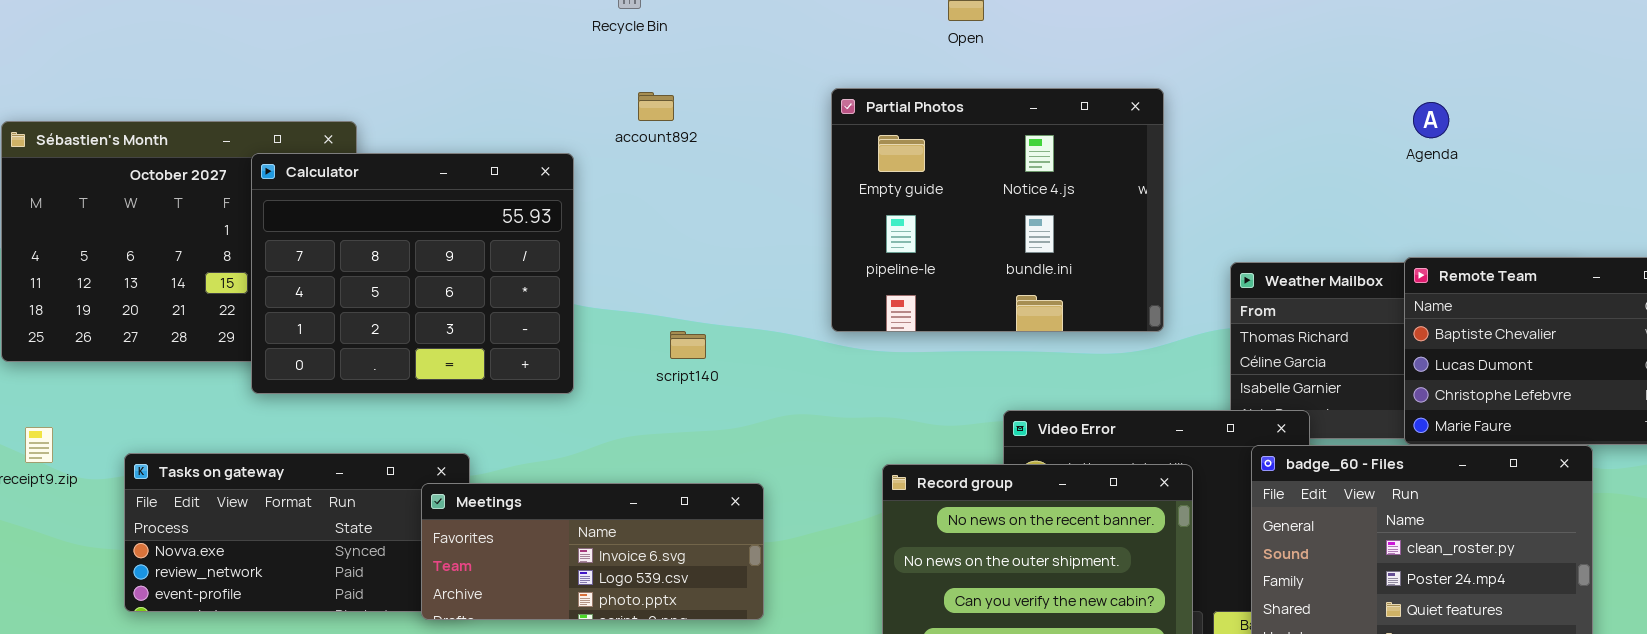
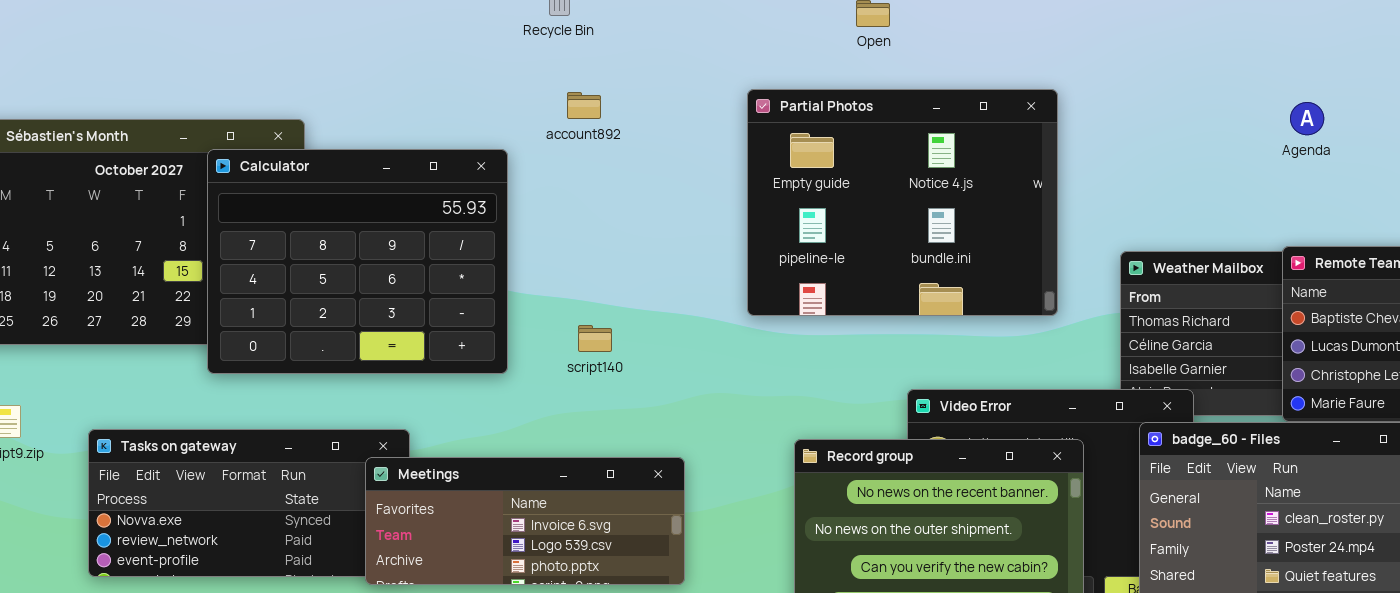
script140: [670,331,706,359] -> [578,325,612,352], moved

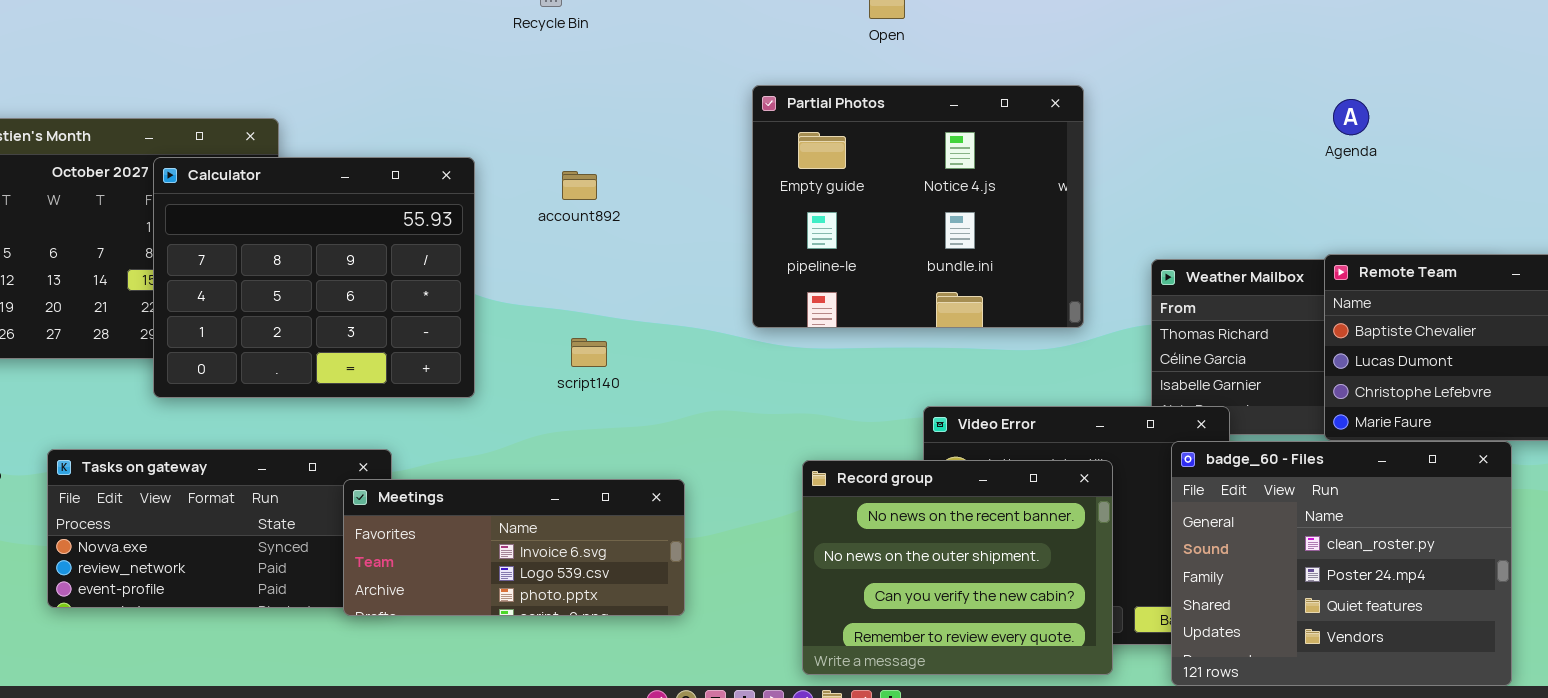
account892: [567,92,601,119] -> [562,171,597,200], moved
Calculator: [207,149,508,374] -> [153,157,475,398], moved

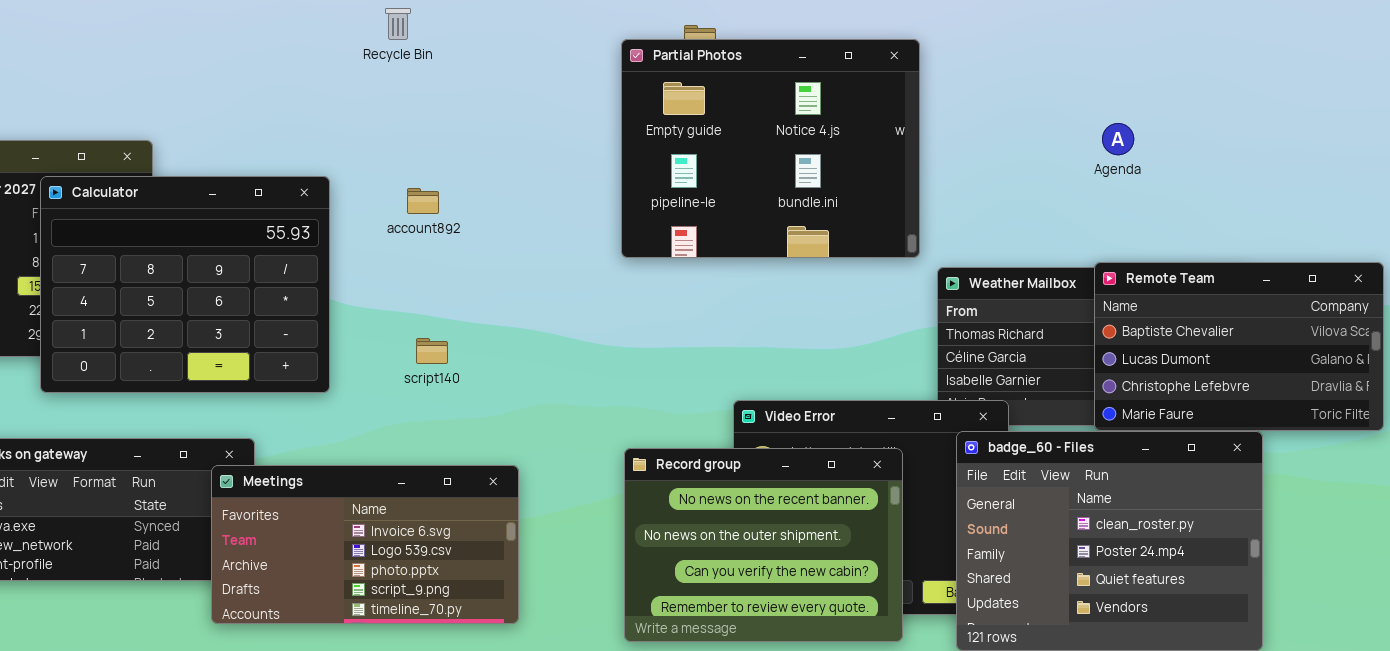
Partial Photos: [752,85,1084,328] -> [621,39,920,258], moved
Meetings: [343,479,685,616] -> [211,465,519,624], resized

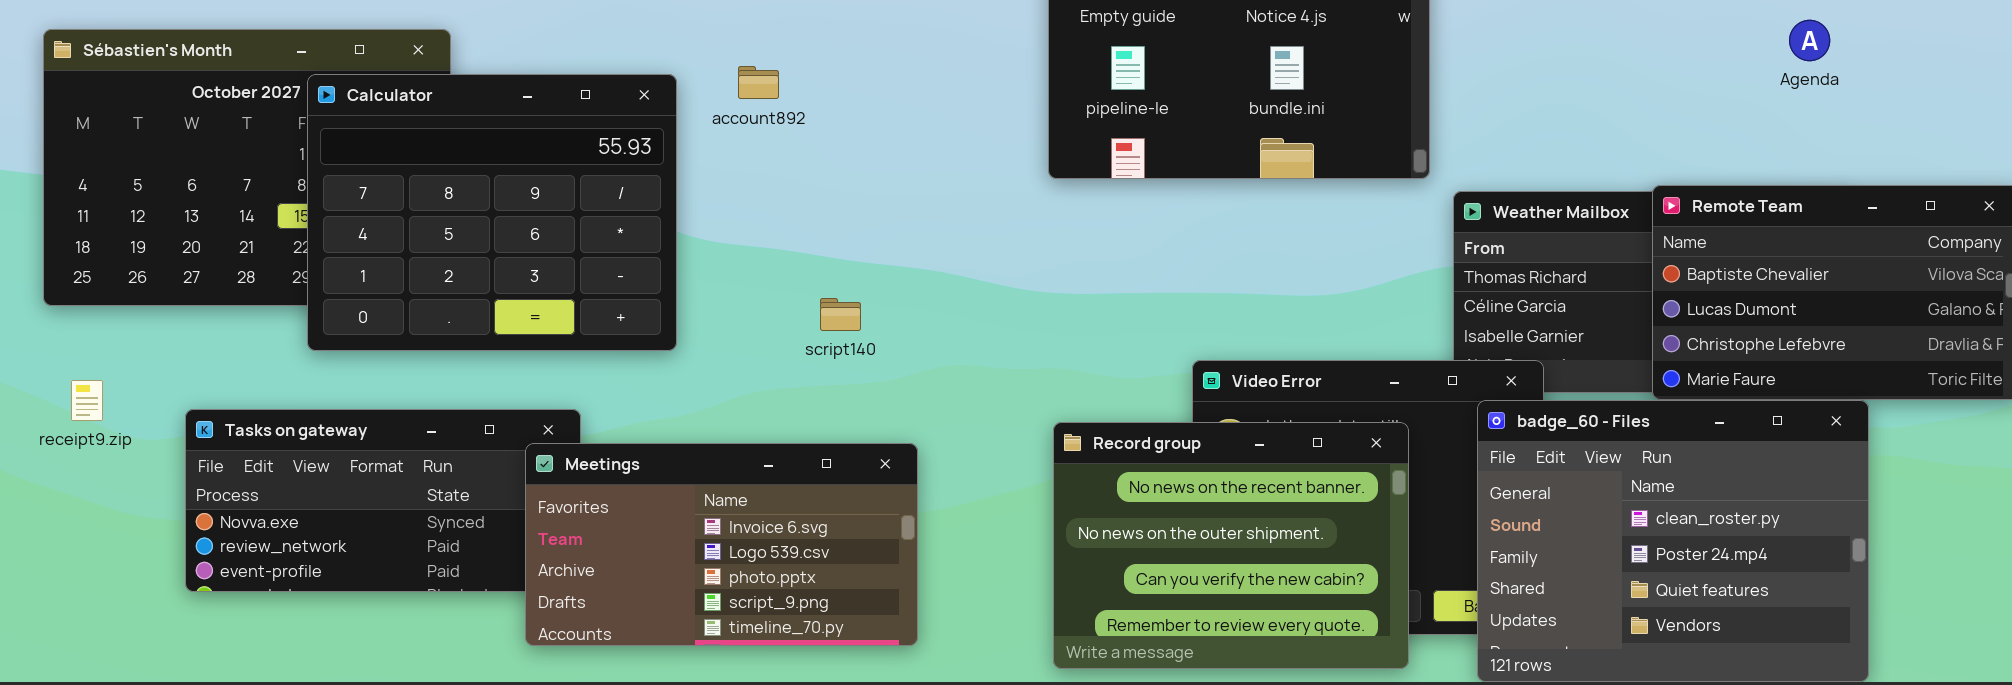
Agenda: [1102,123,1134,155] -> [1789,20,1830,61], moved
account892: [407,188,439,214] -> [738,66,779,99], moved
script140: [416,338,448,364] -> [820,298,861,331], moved

